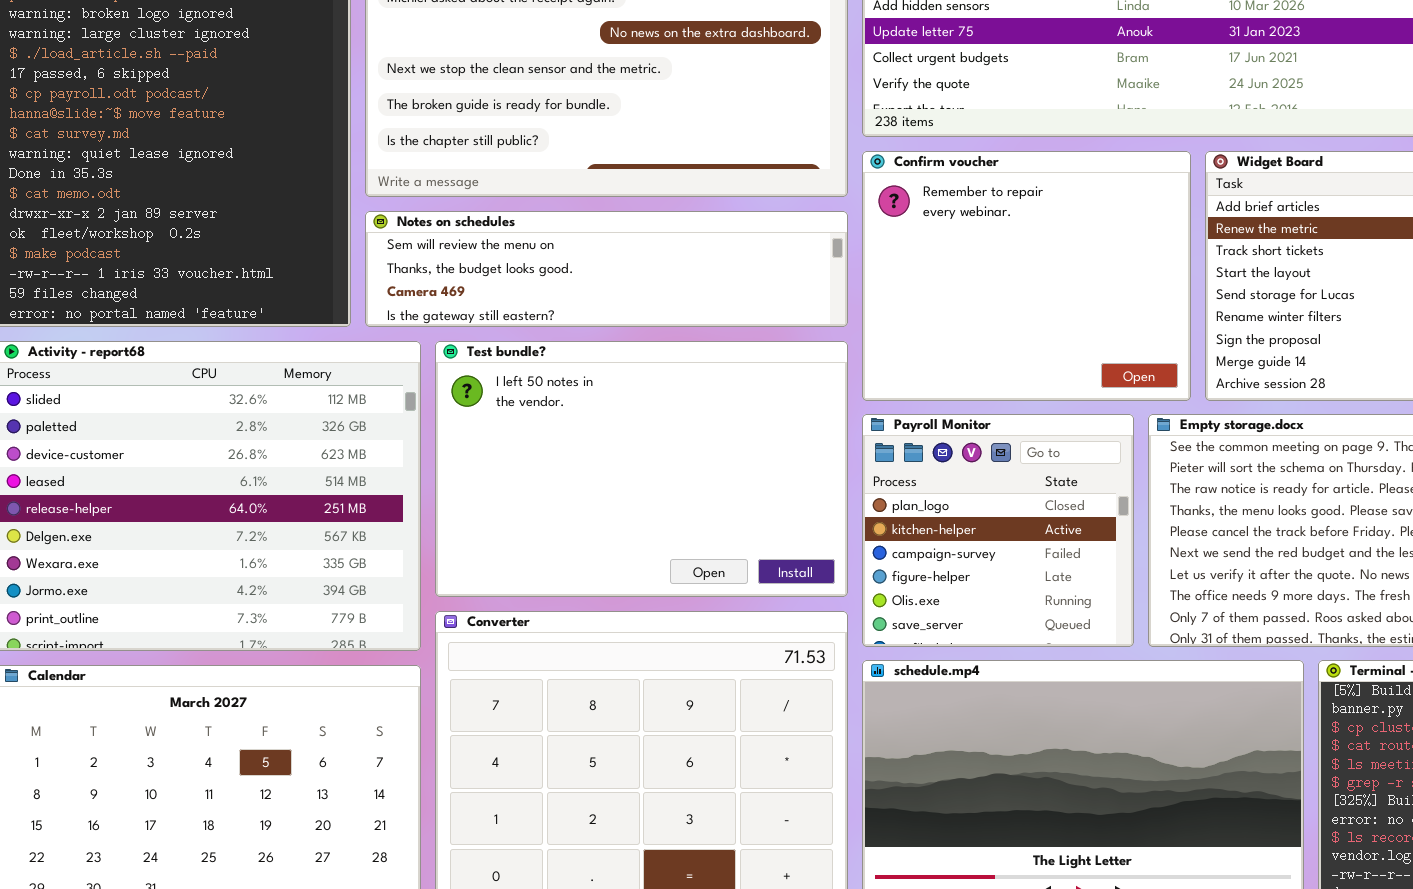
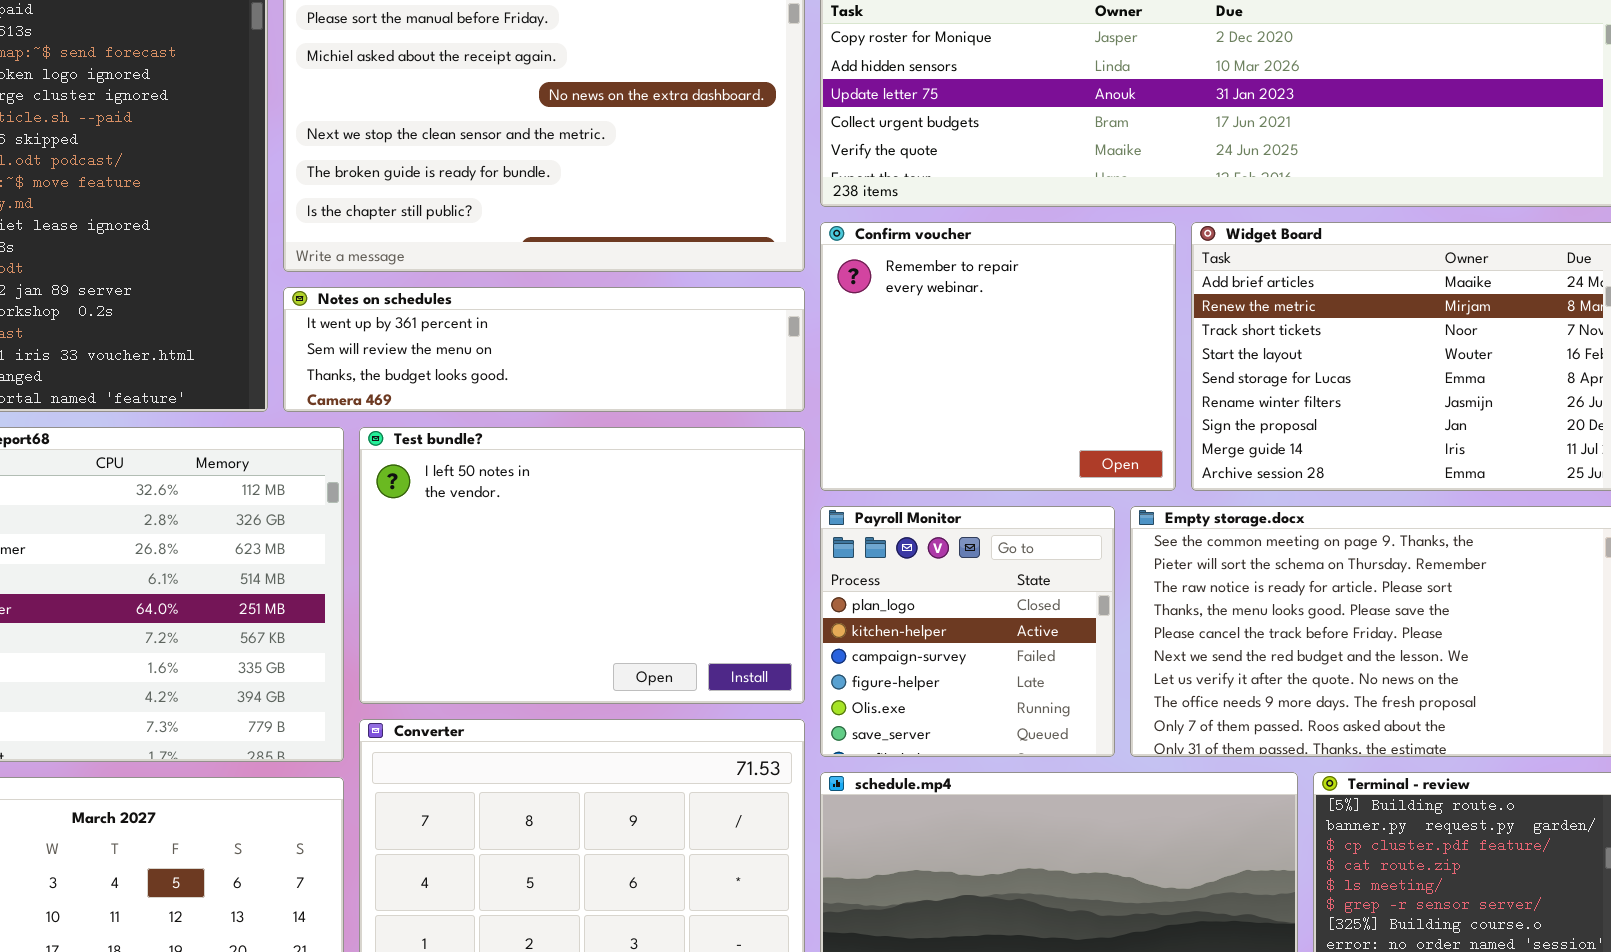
Notes on schedules: [365,211,848,327] -> [283,287,805,412], scrolled up 1 row

